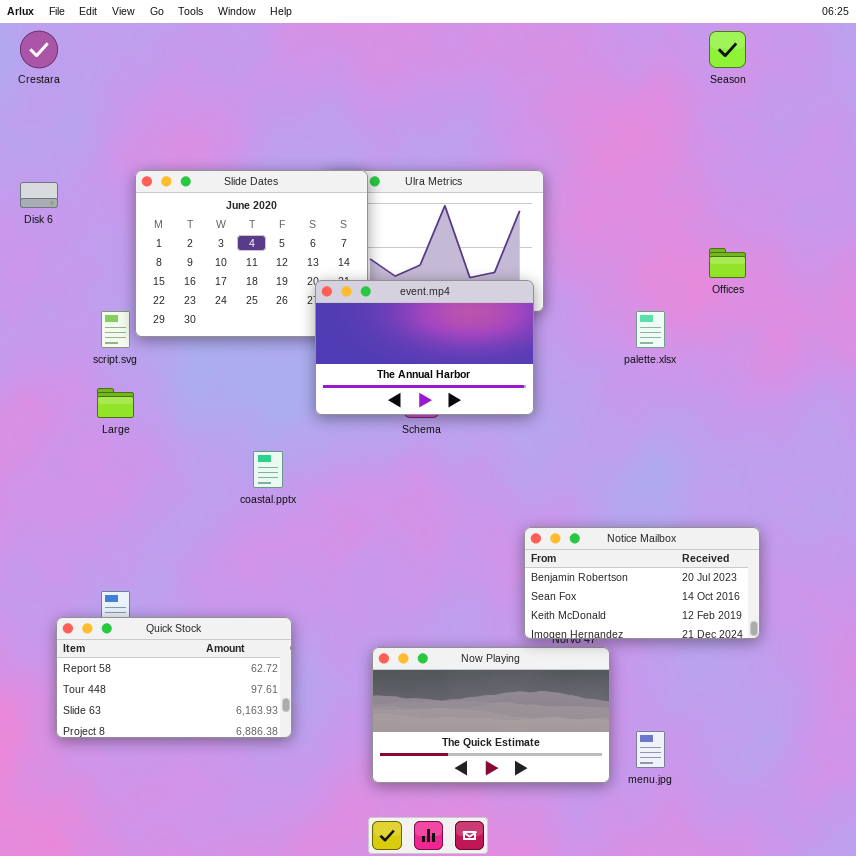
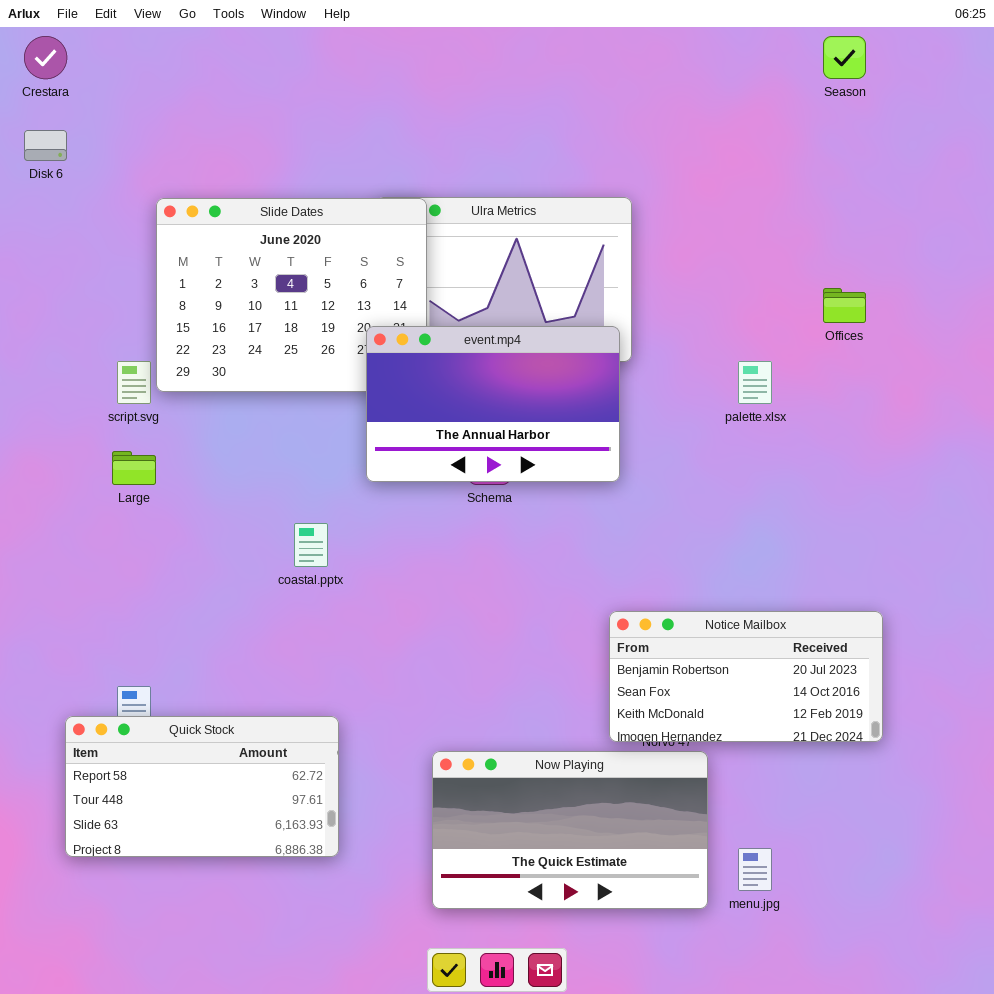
Disk 6: [20,182,58,208] -> [24,130,67,161], moved

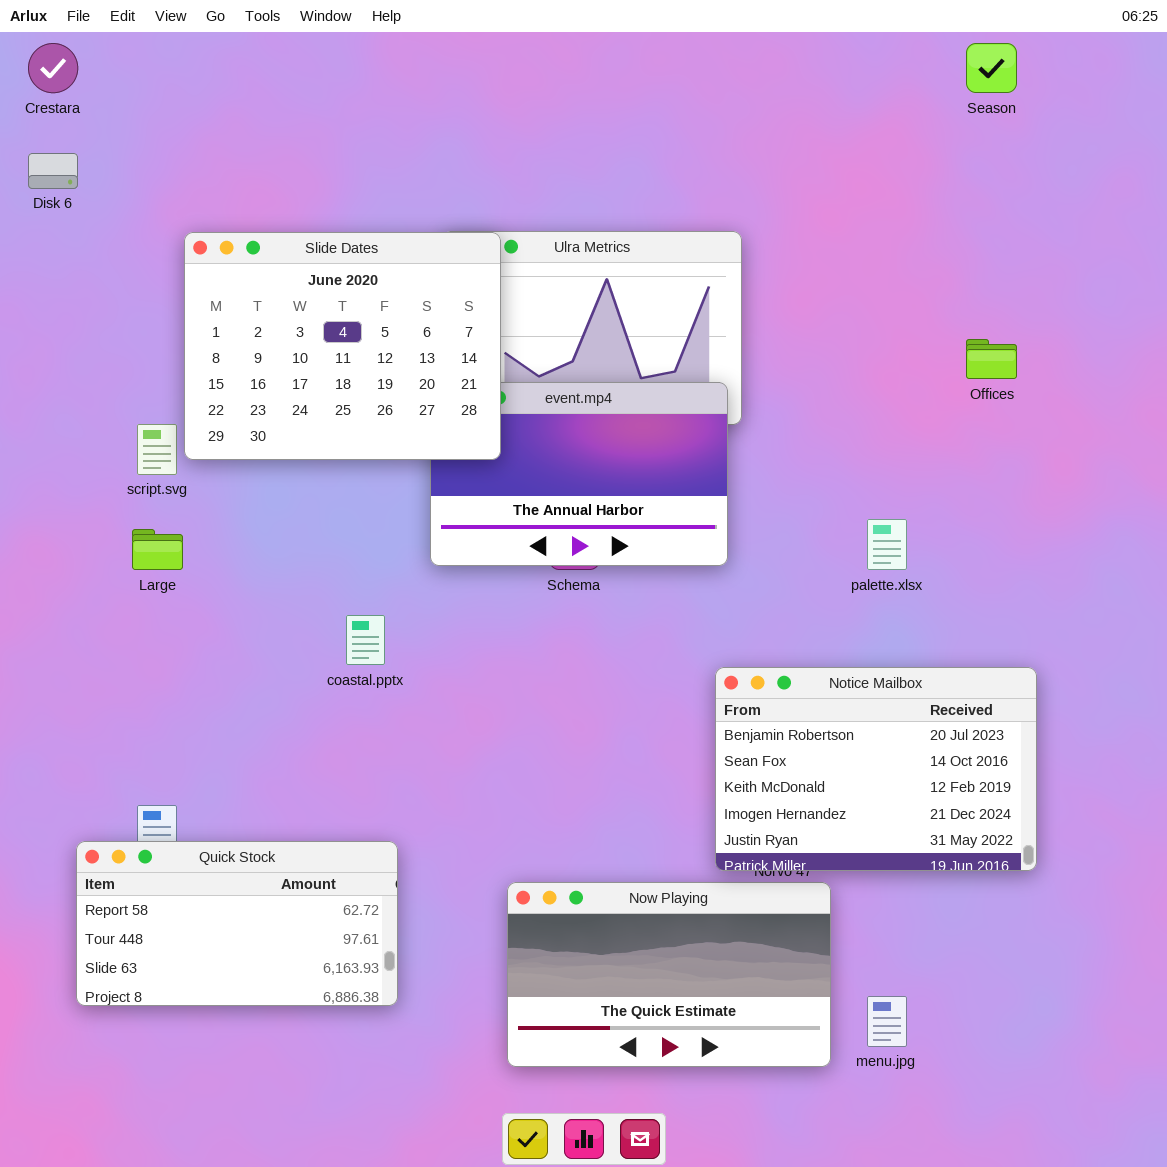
Slide Dates: [156,198,427,392] -> [184,232,501,460], raised
palette.xlsx: [738,361,772,404] -> [867,519,907,570], moved
Notice Mailbox: [609,611,883,742] -> [715,667,1037,871], resized

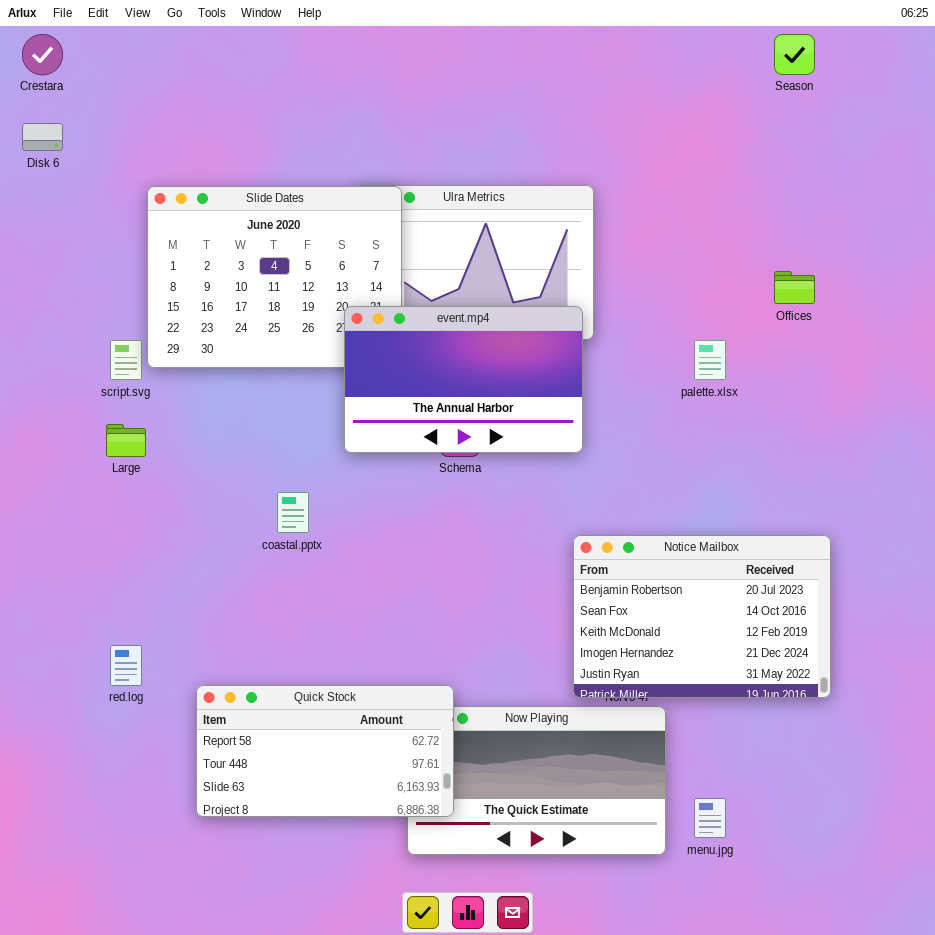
event.mp4: [430,382,728,566] -> [344,306,583,453], raised
palette.xlsx: [867,519,907,570] -> [694,340,726,380], moved
Quick Stock: [76,841,398,1006] -> [196,685,454,817], moved

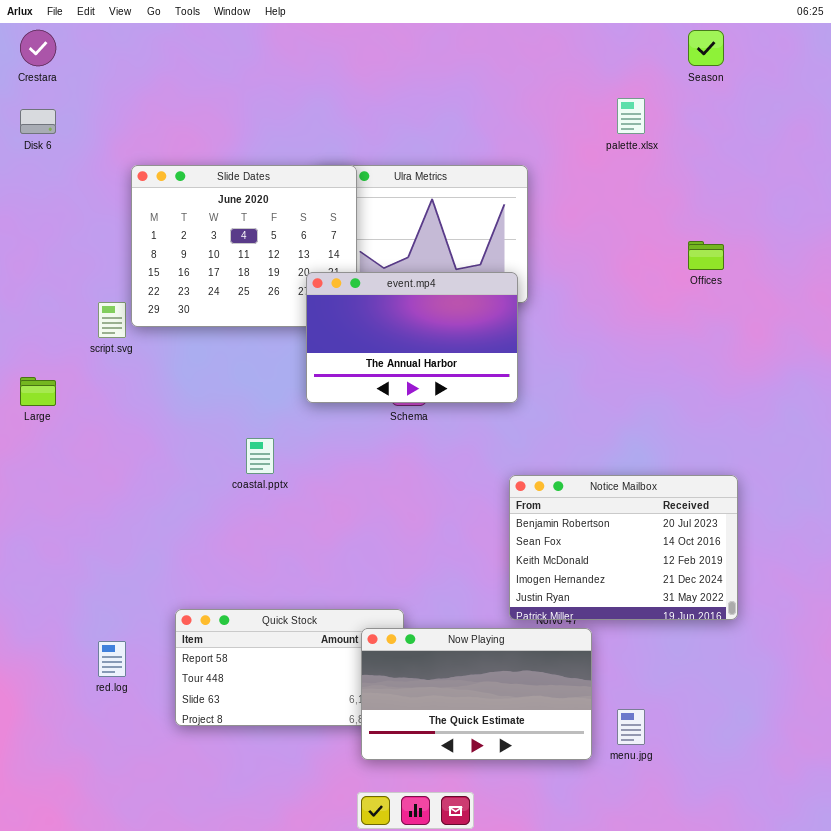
palette.xlsx: [694,340,726,380] -> [617,98,645,134], moved
Large: [106,424,146,457] -> [20,377,56,406], moved
red.log: [110,645,142,686] -> [98,641,126,677], moved
Now Playing: [407,706,666,855] -> [361,628,592,760], raised

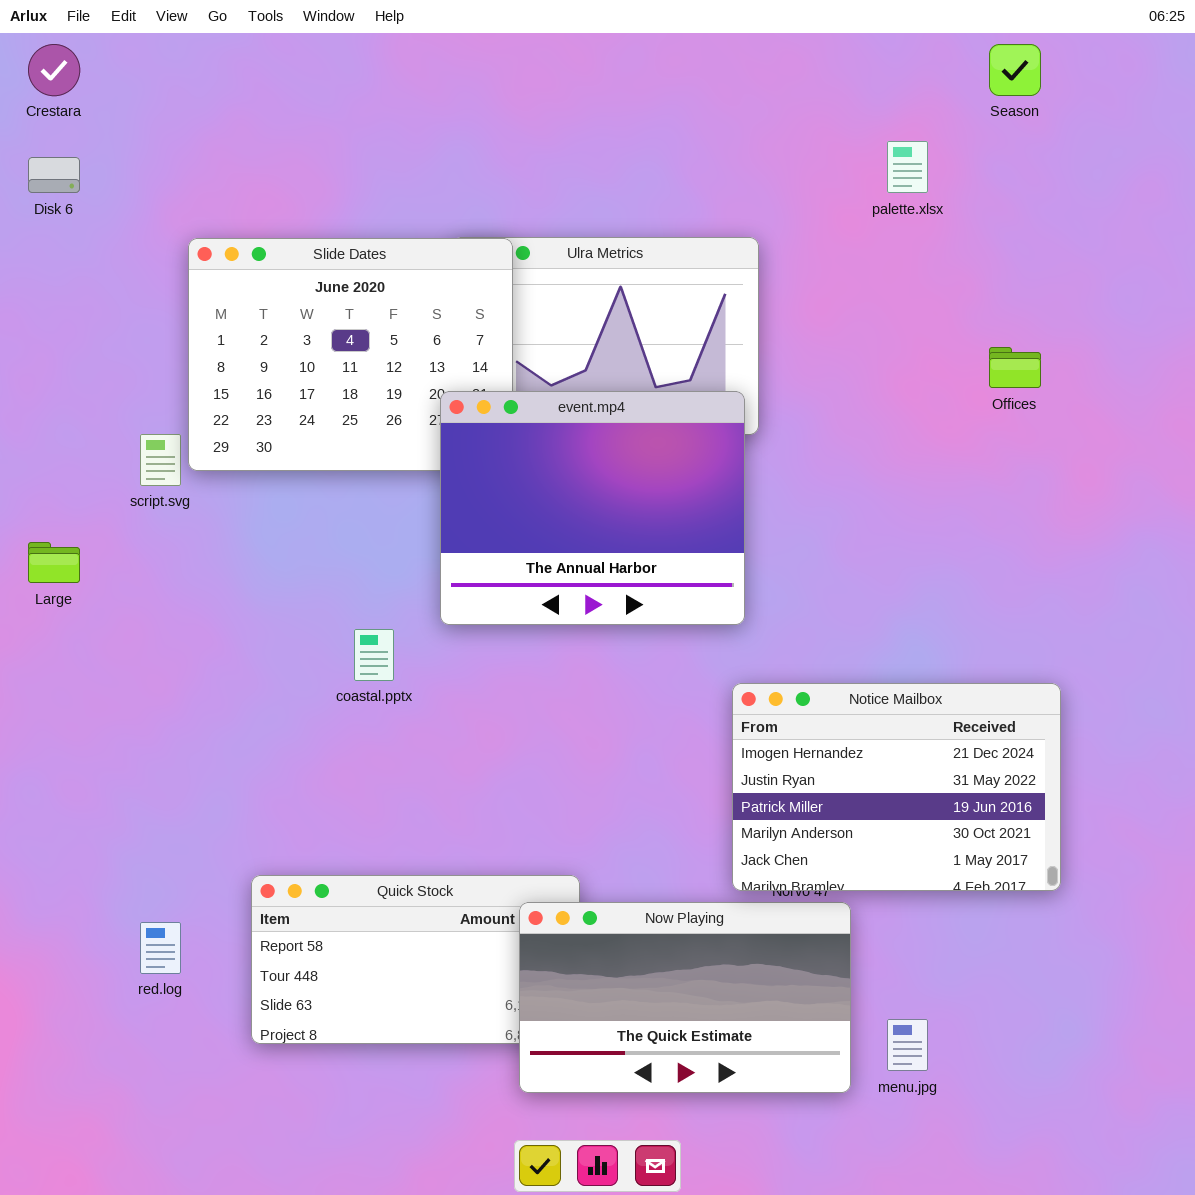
event.mp4: [306,272,518,403] -> [440,391,745,625], resized
Notice Mailbox: [509,475,738,620] -> [732,683,1061,891], scrolled down 3 rows

